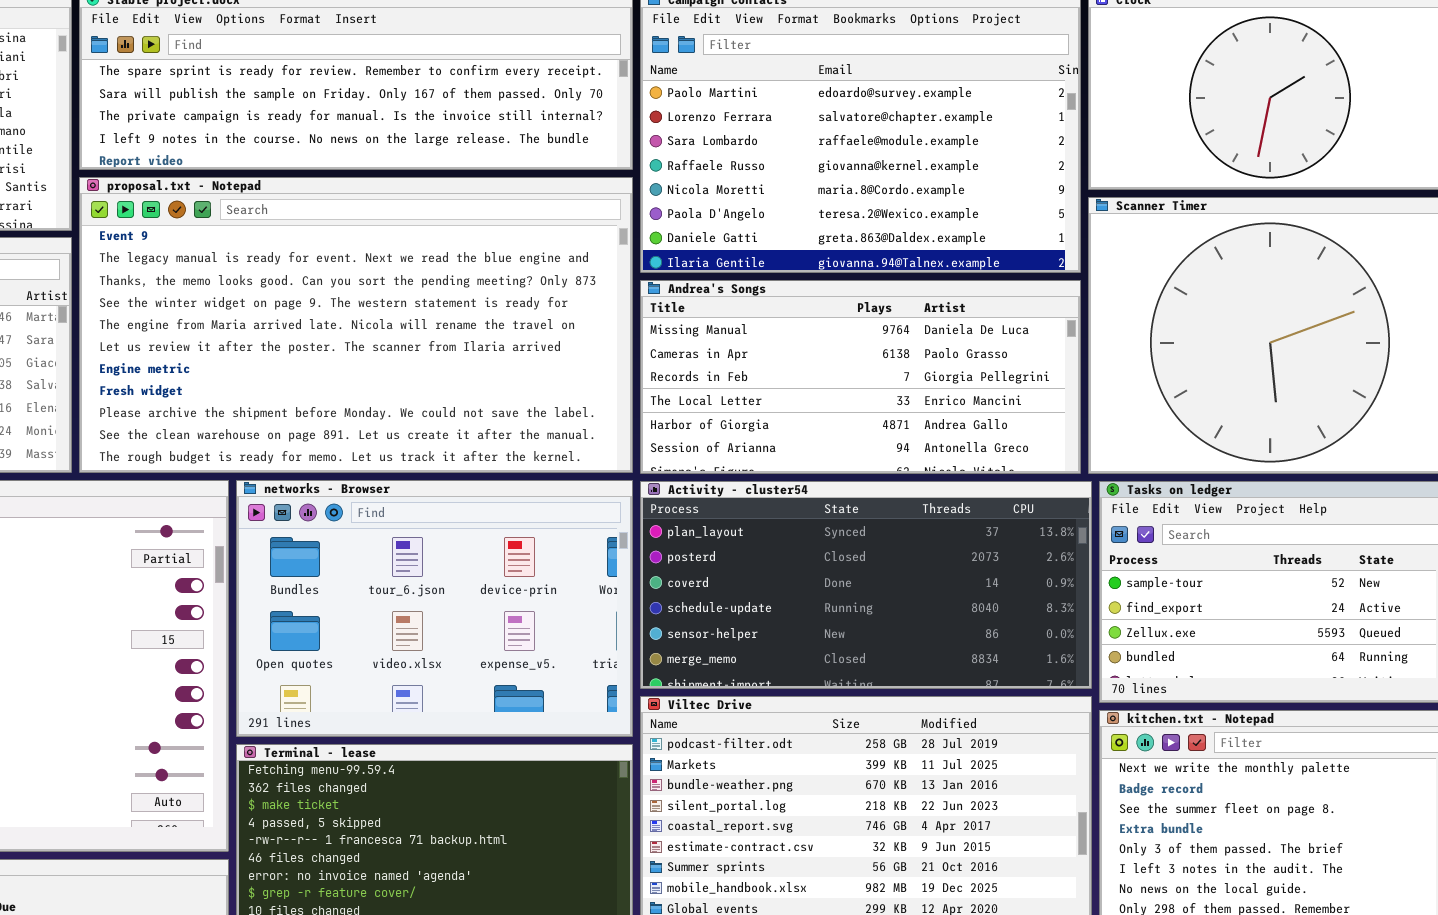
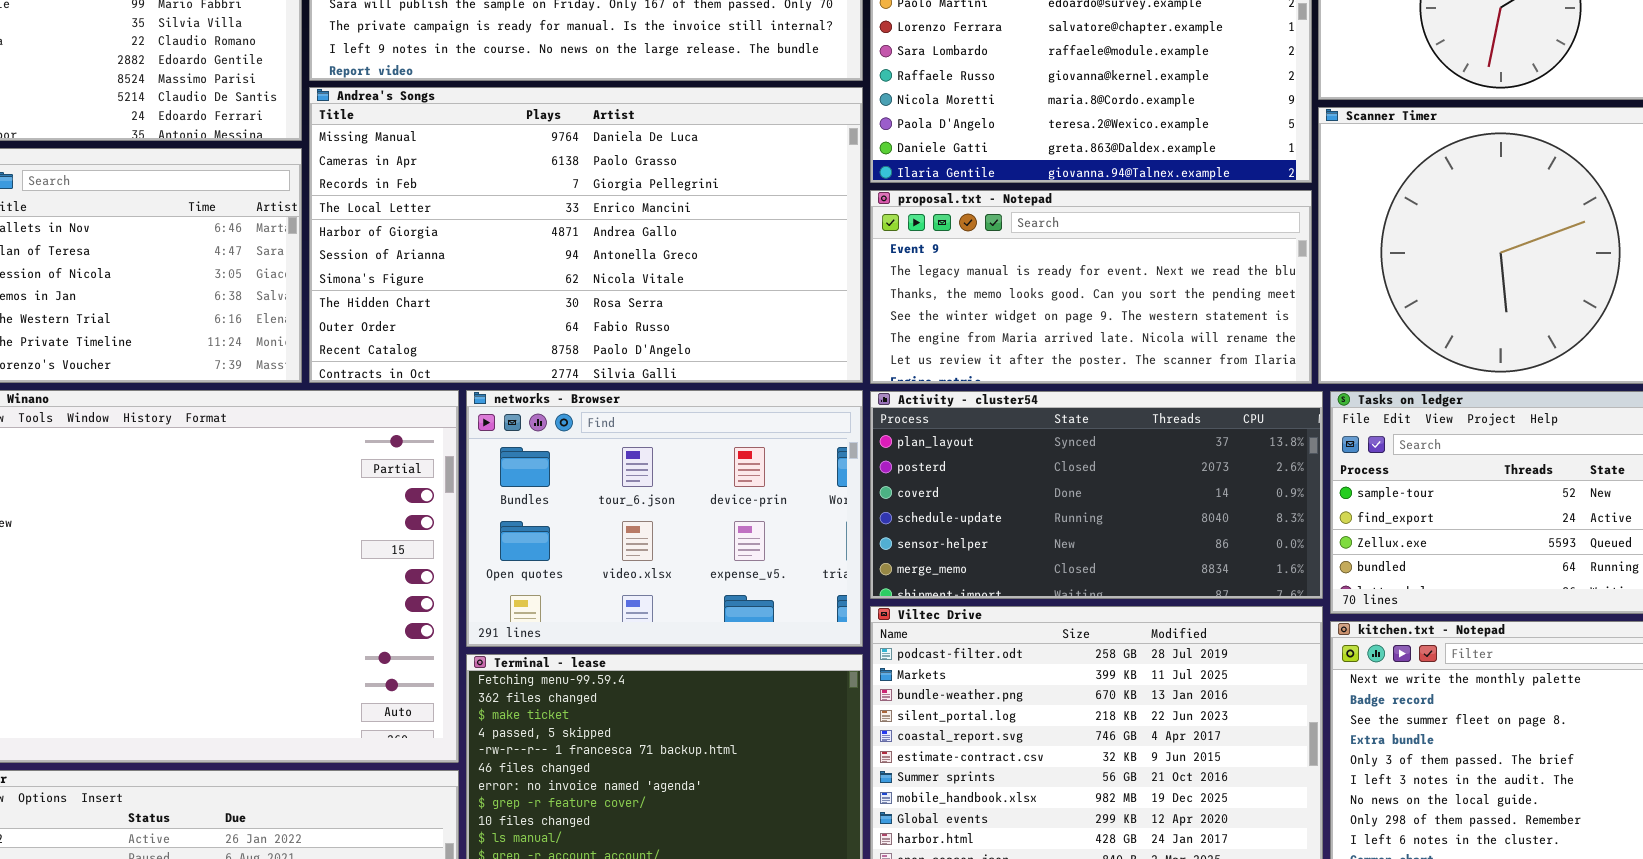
proposal.txt - Notepad: [79,177,633,473] -> [870,190,1312,384], moved, resized
Andrea's Songs: [640,280,1081,474] -> [309,87,863,383], moved, resized

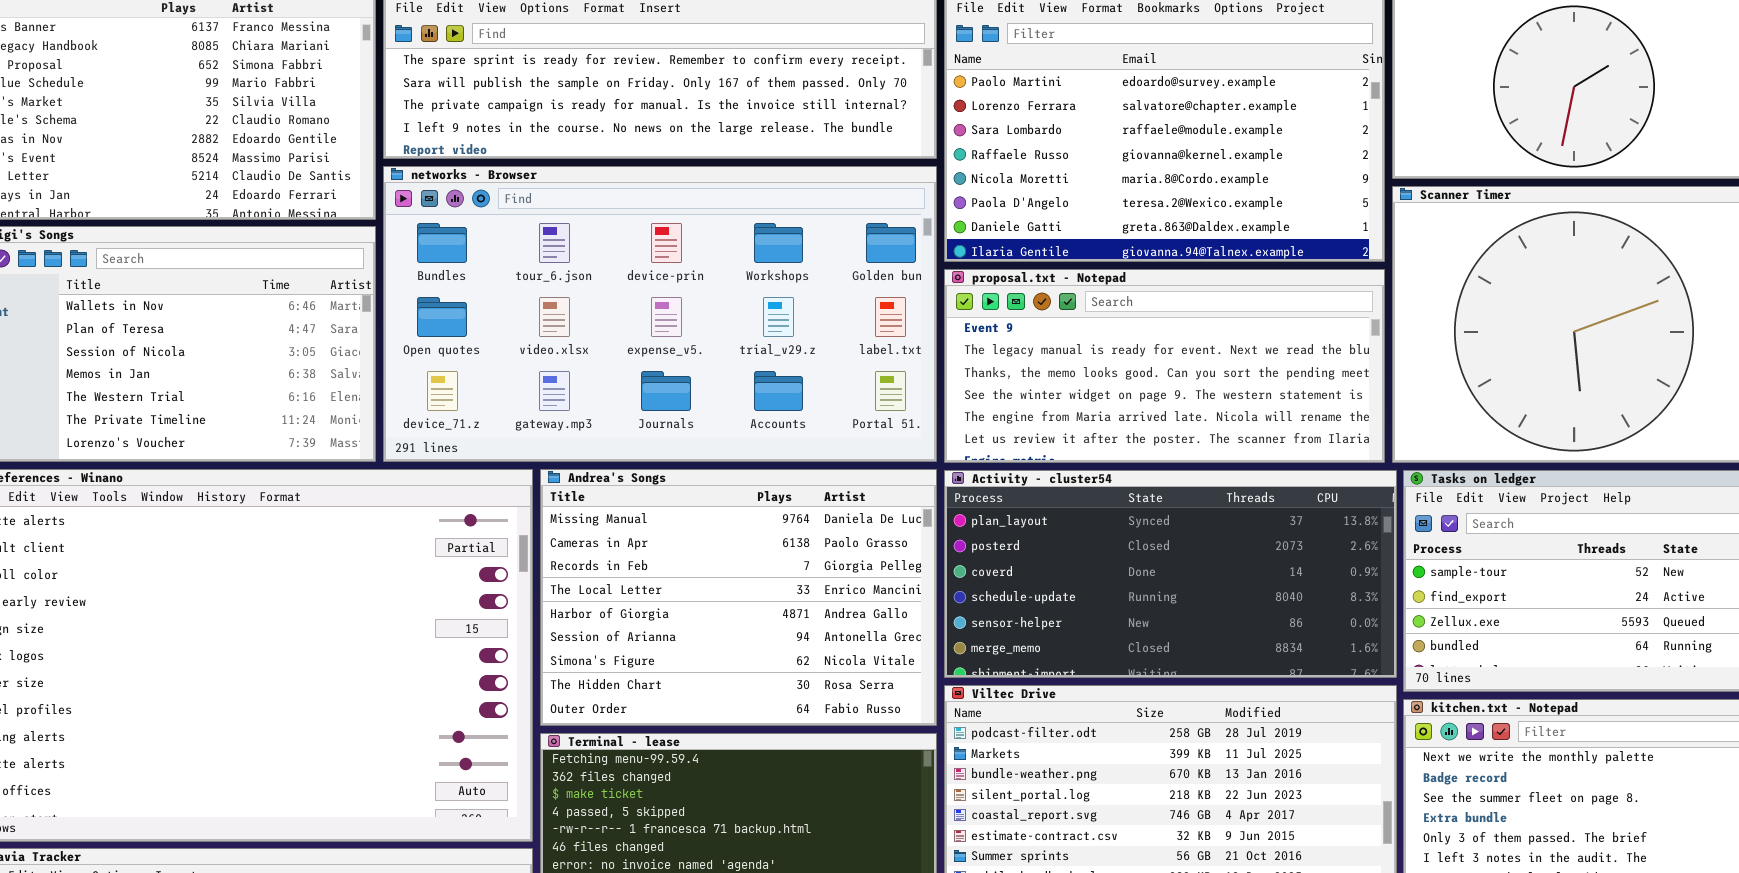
Andrea's Songs: [309,87,863,383] -> [540,469,937,726], moved, resized
networks - Browser: [466,390,863,647] -> [383,166,937,462], moved, resized

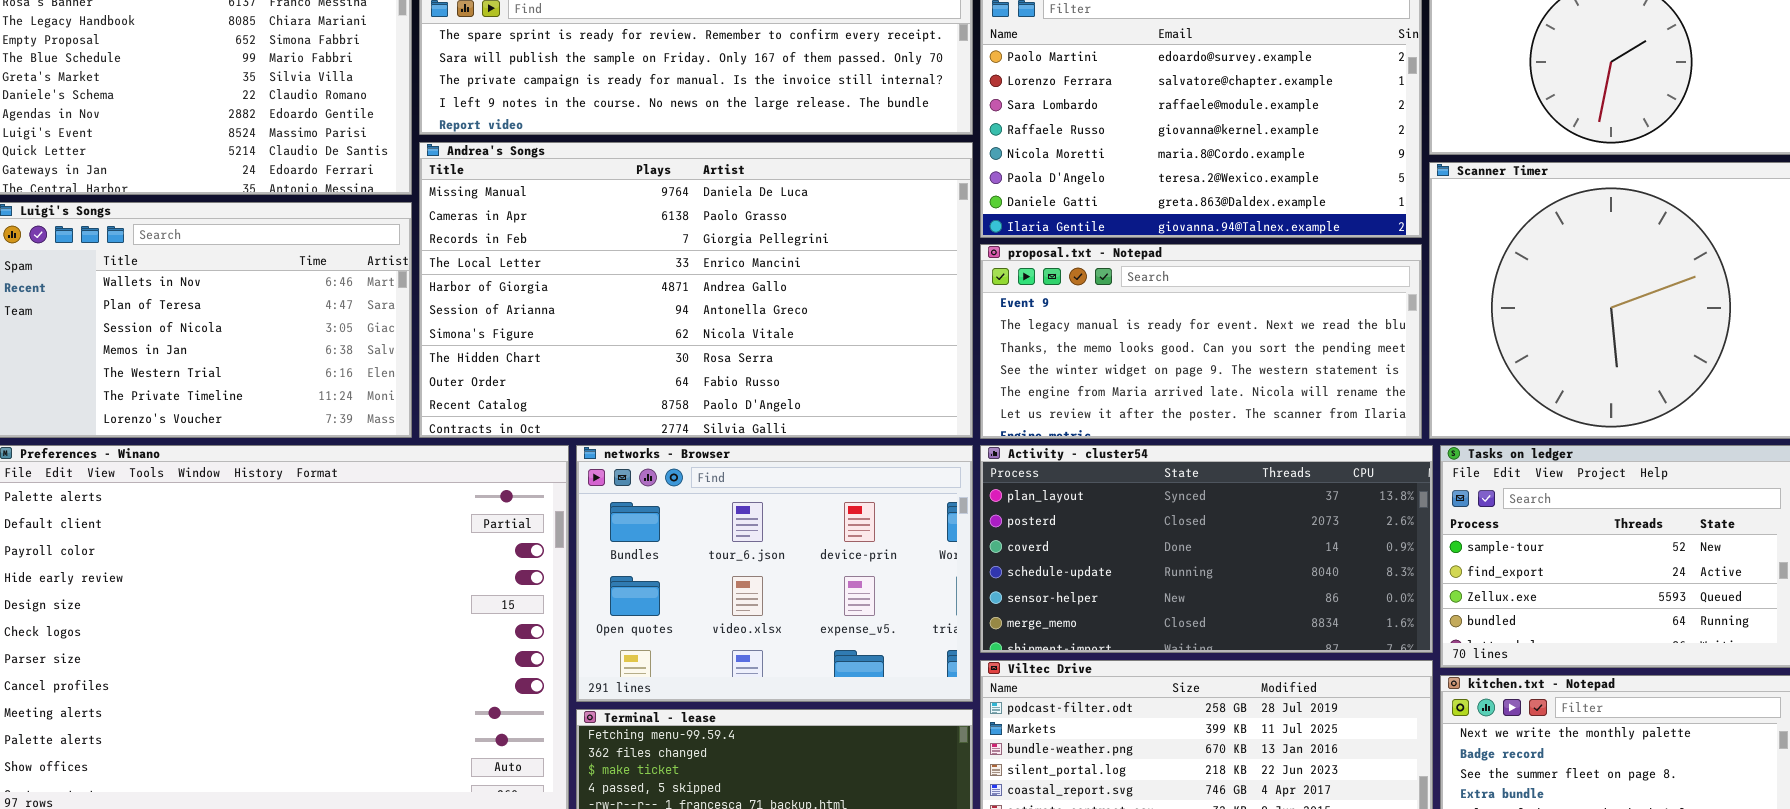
networks - Browser: [383,166,937,462] -> [576,445,973,702], moved, resized
Andrea's Songs: [540,469,937,726] -> [419,142,973,438], moved, resized

